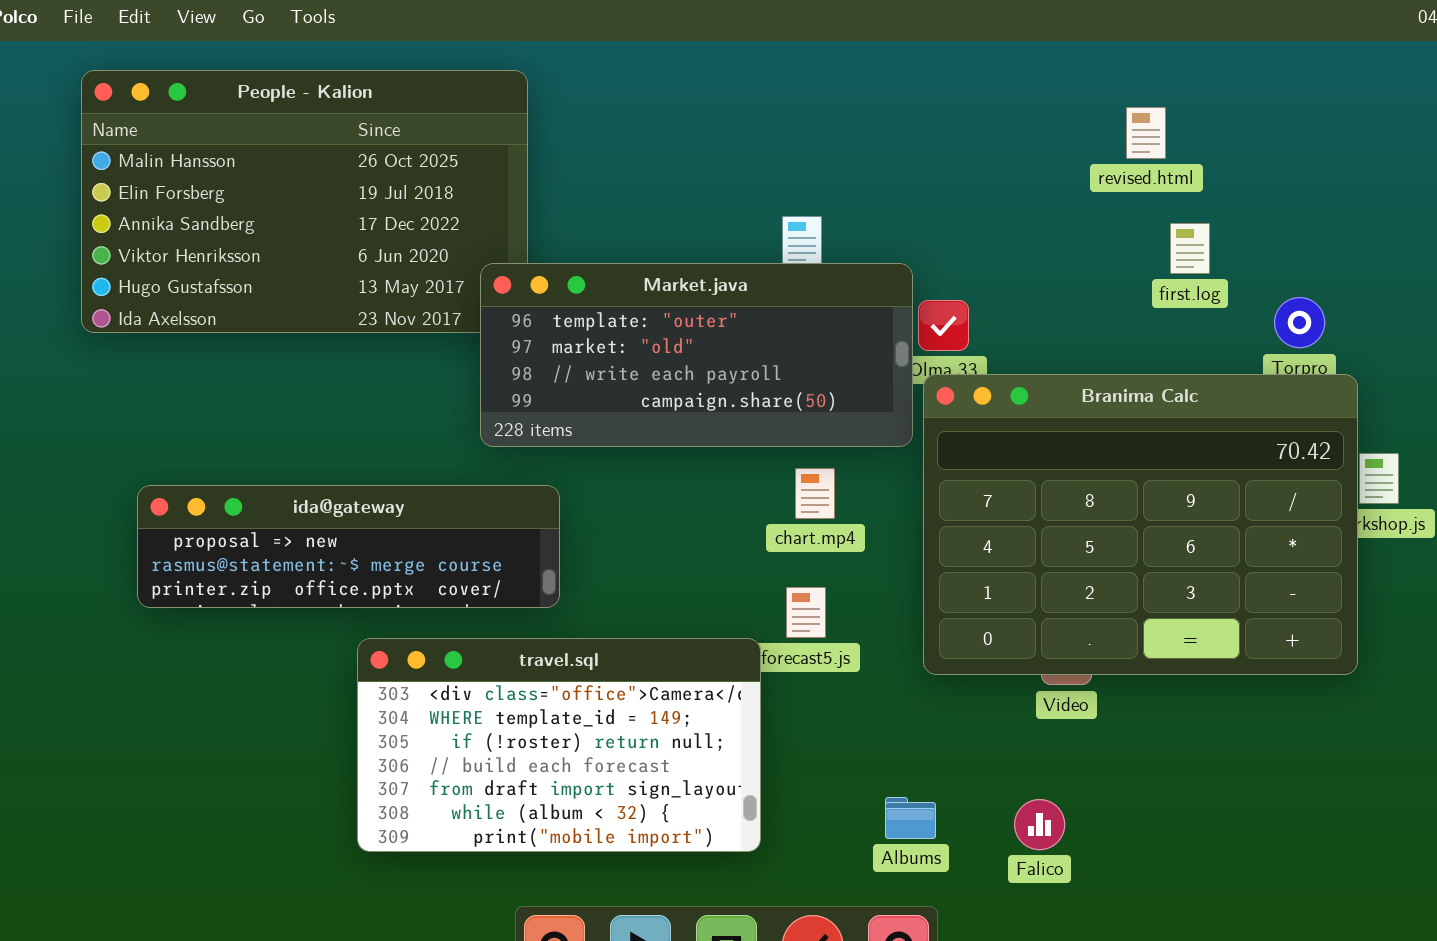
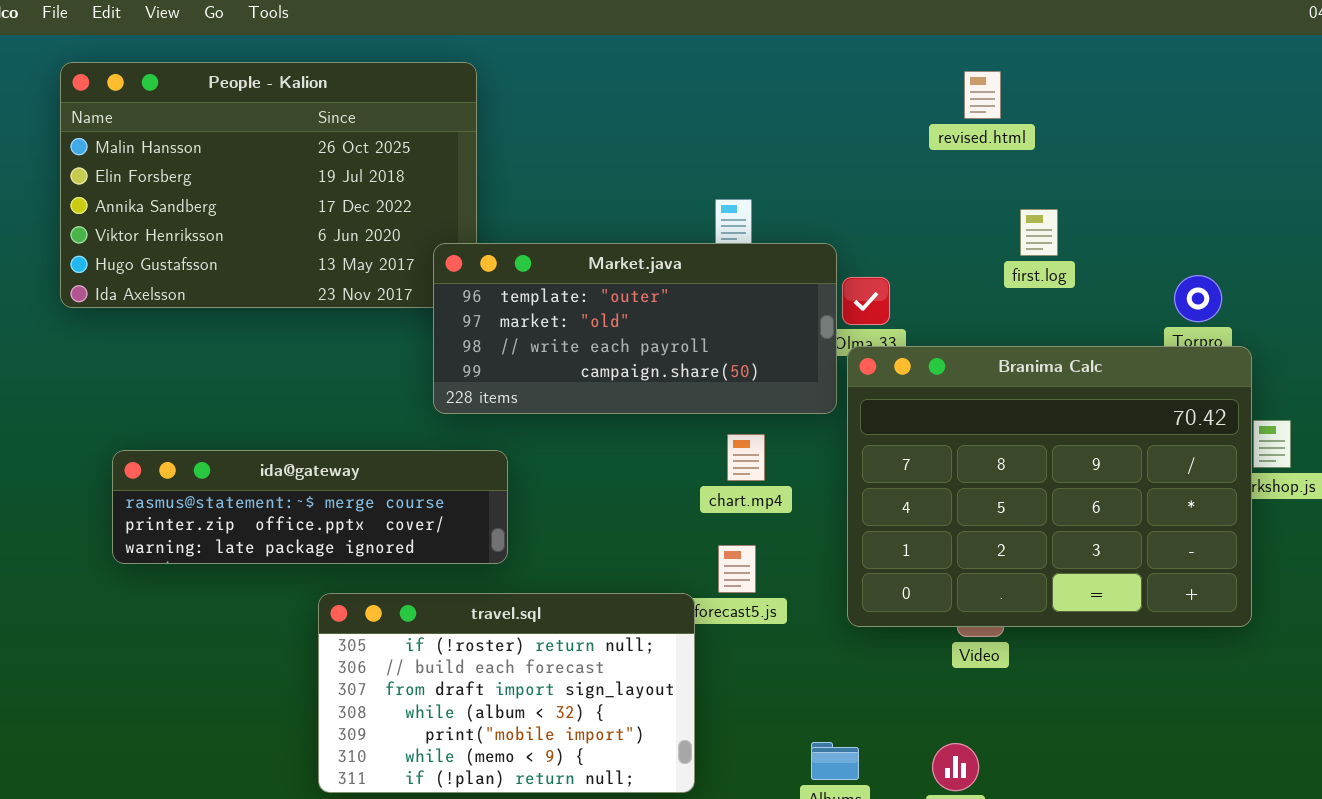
revised.html: [1126,107,1166,159] -> [964,71,1001,119], moved
first.log: [1170,223,1210,274] -> [1020,209,1058,256], moved
ida@gateway: [137,485,560,608] -> [112,450,508,564], scrolled down 1 row
travel.sql: [357,638,761,852] -> [318,593,695,793], scrolled down 2 rows

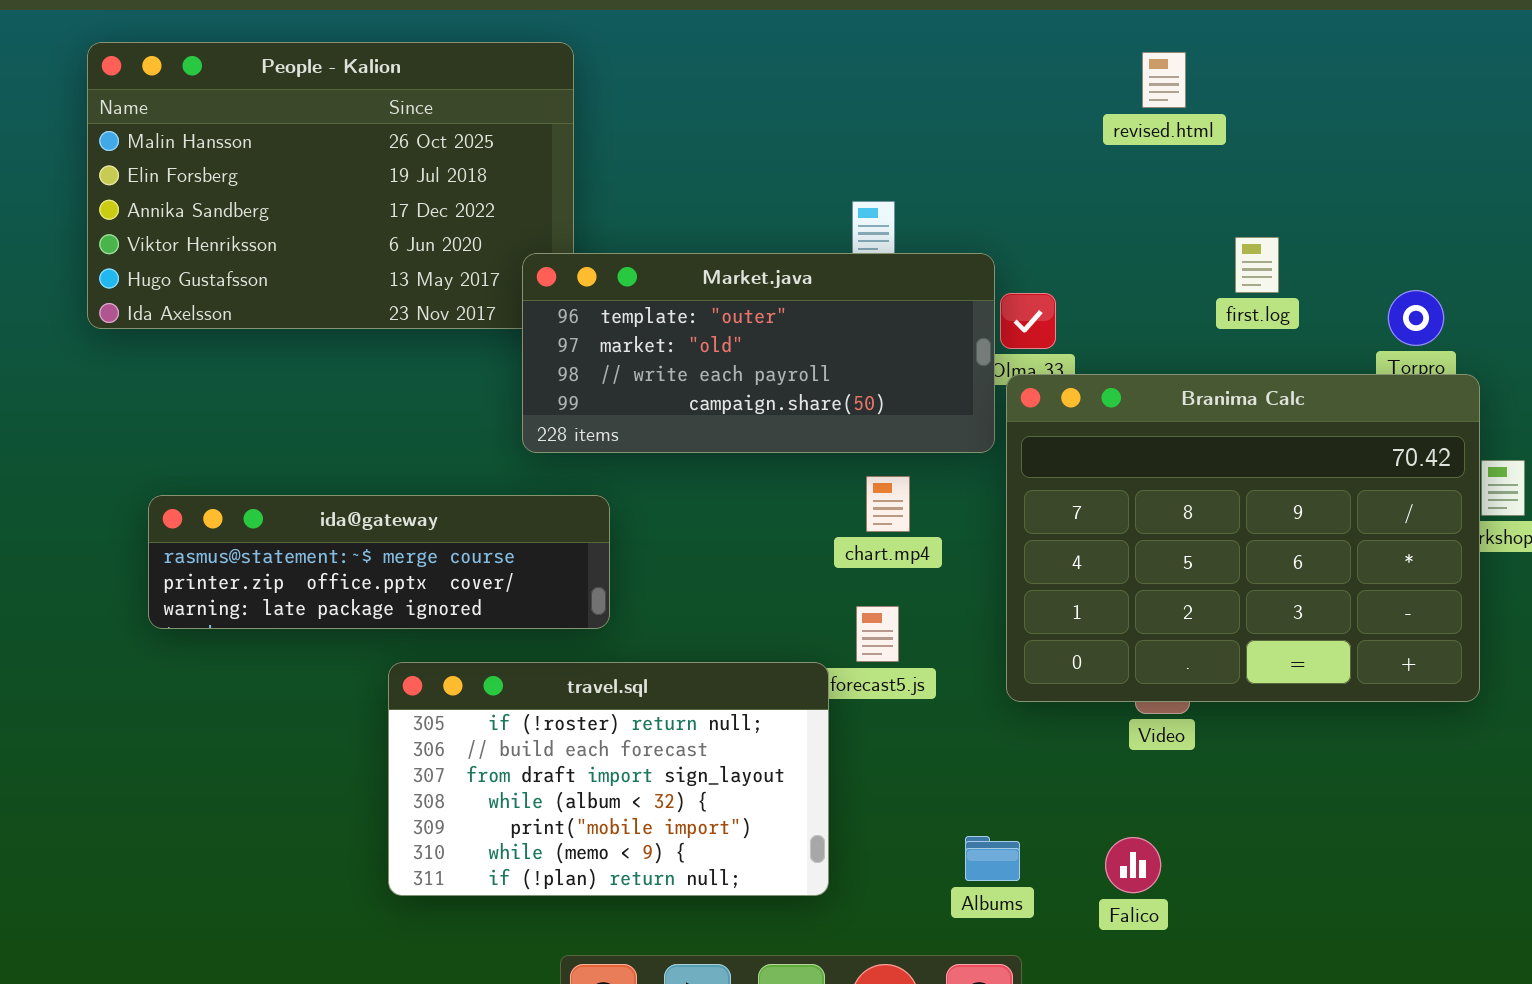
first.log: [1020,209,1058,256] -> [1235,237,1279,293], moved

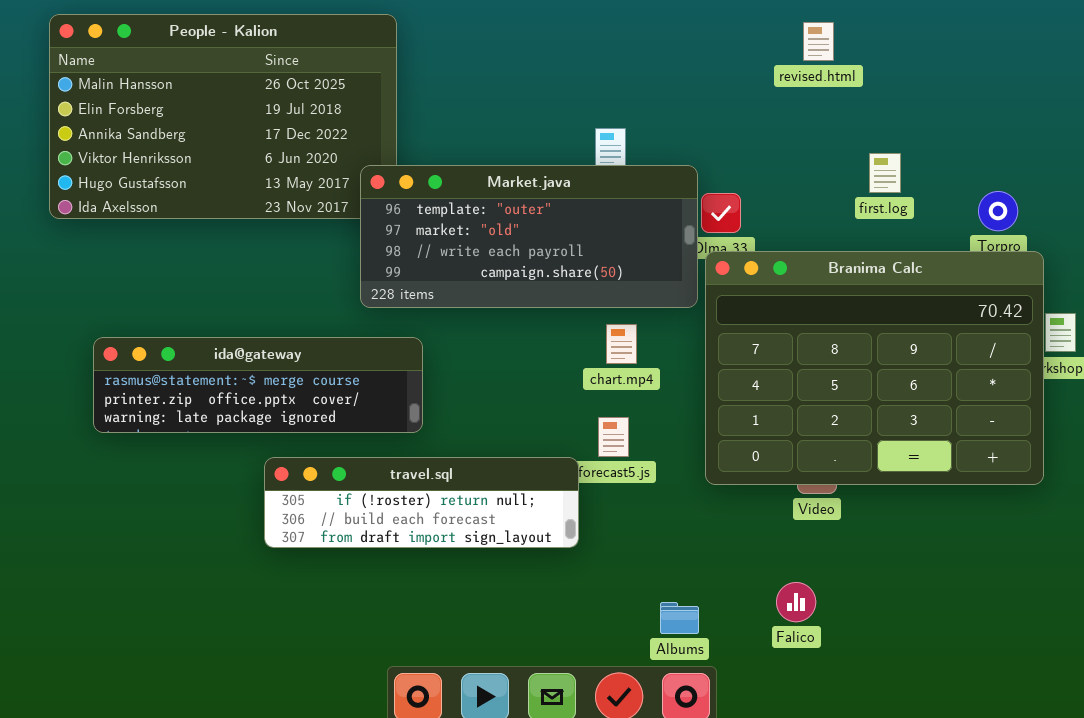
travel.sql: [388,662,829,896] -> [264,457,579,548], resized
Albums: [965,836,1020,881] -> [660,602,699,634], moved

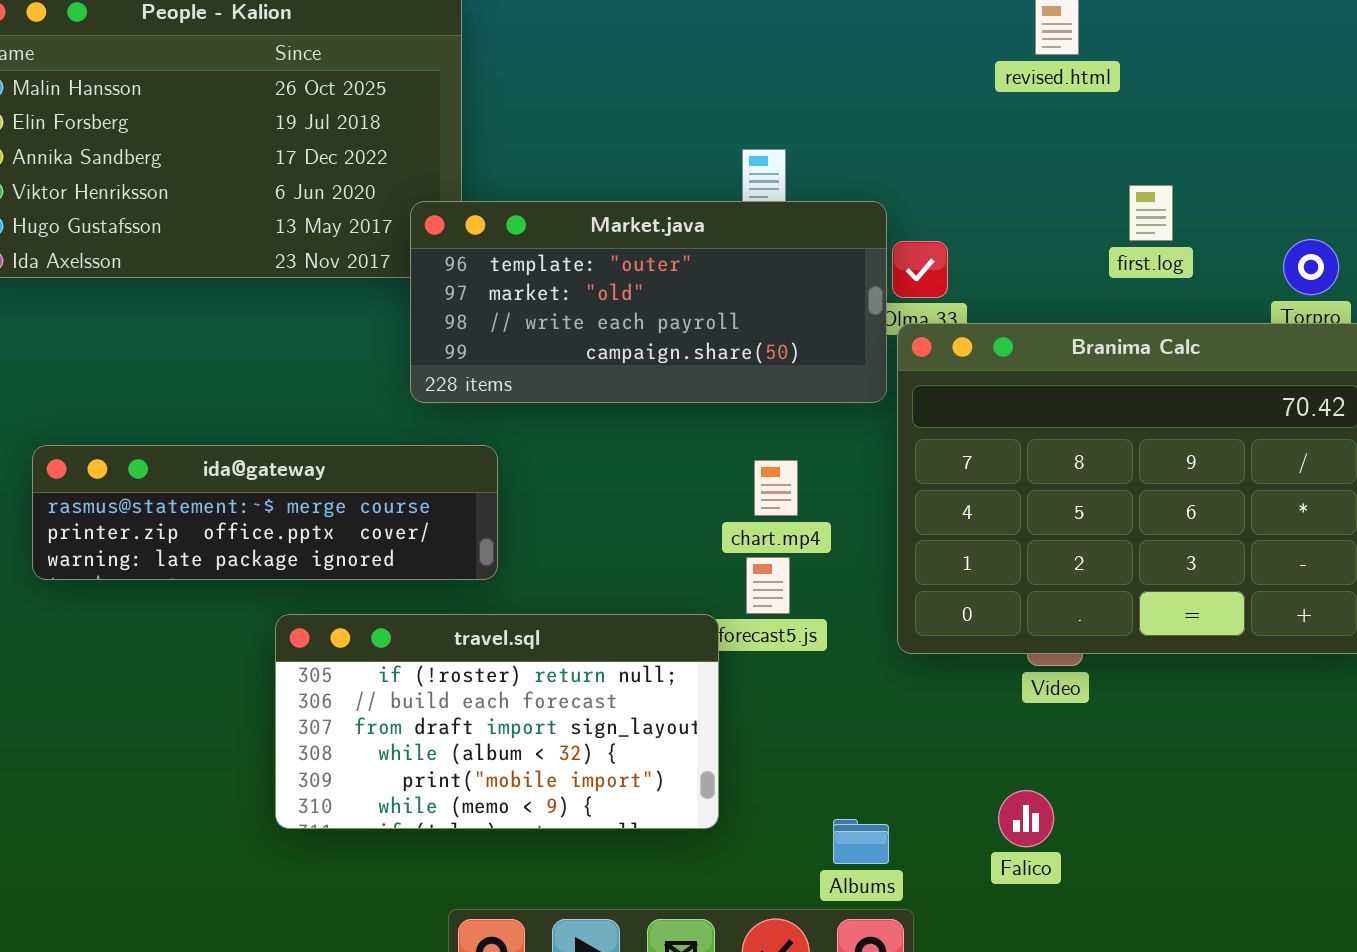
chart.mp4: [606,324,637,364] -> [754,460,798,516], moved
travel.sql: [264,457,579,548] -> [275,614,719,829], resized

